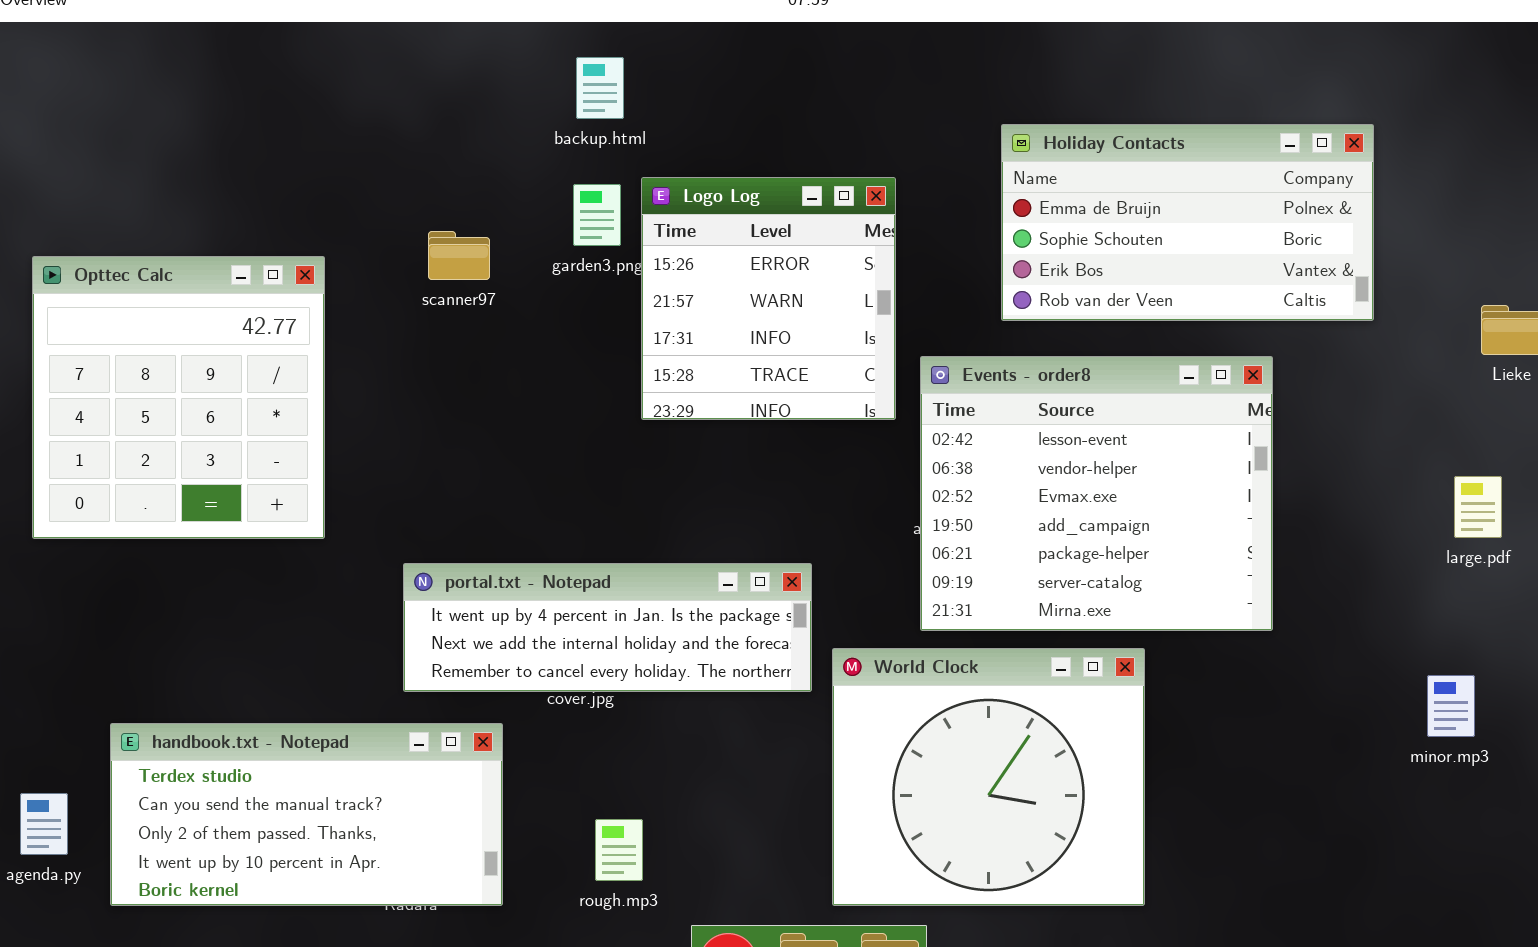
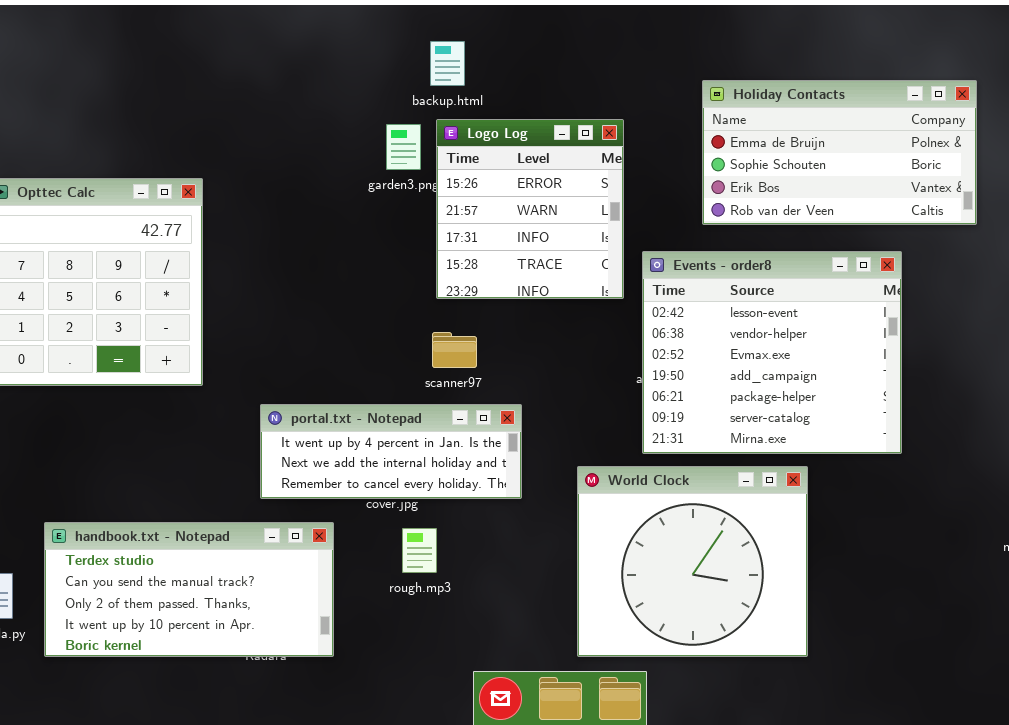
backup.html: [576,57,624,119] -> [430,41,465,86], moved
scanner97: [428,231,490,280] -> [432,332,477,368], moved
portal.txt - Notepad: [403,563,812,692] -> [260,404,522,499], resized
rough.mp3: [595,819,643,881] -> [402,528,437,573], moved

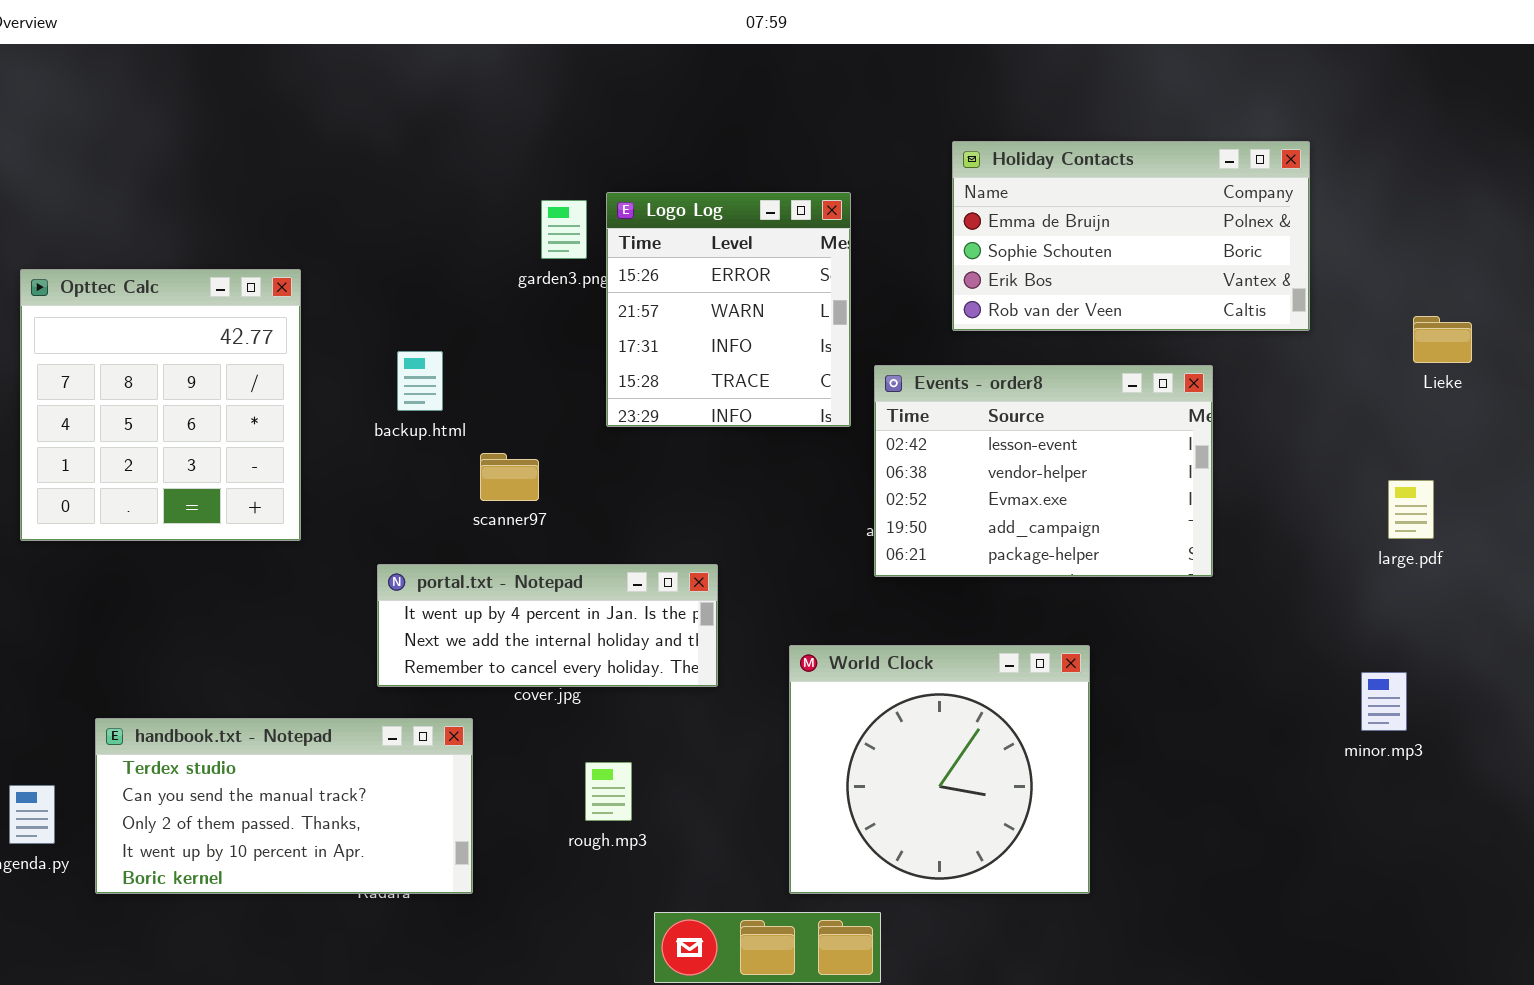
backup.html: [430,41,465,86] -> [397,351,443,411], moved
Events - order8: [642,251,902,454] -> [874,365,1213,577], resized
scanner97: [432,332,477,368] -> [480,453,539,501], moved
rough.mp3: [402,528,437,573] -> [585,762,632,821], moved

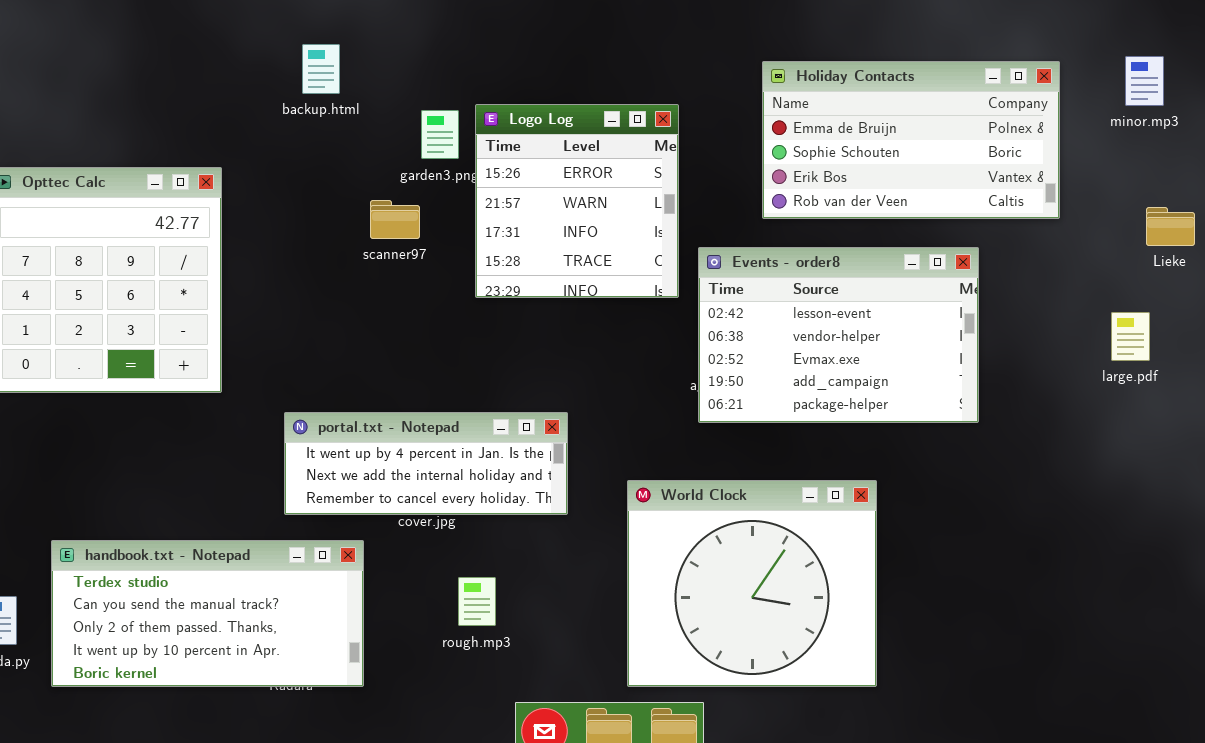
backup.html: [397,351,443,411] -> [302,44,340,94], moved
scanner97: [480,453,539,501] -> [370,200,420,239], moved
large.pdf: [1388,480,1434,539] -> [1111,312,1150,361], moved
minor.mp3: [1361,672,1407,731] -> [1125,56,1164,106], moved

